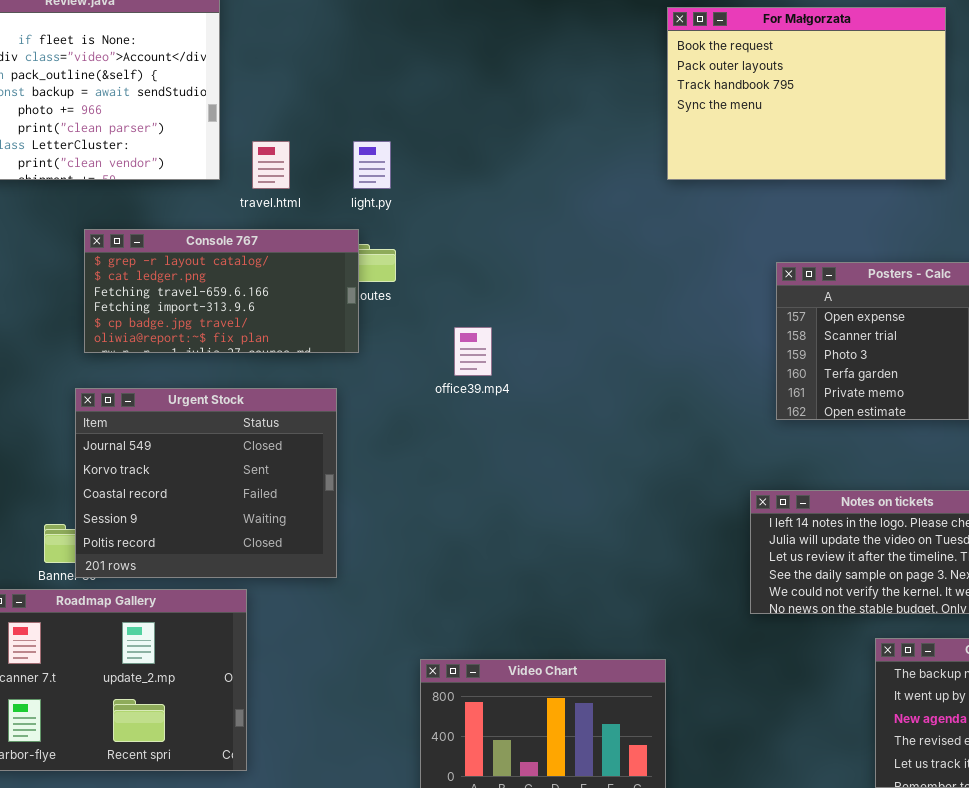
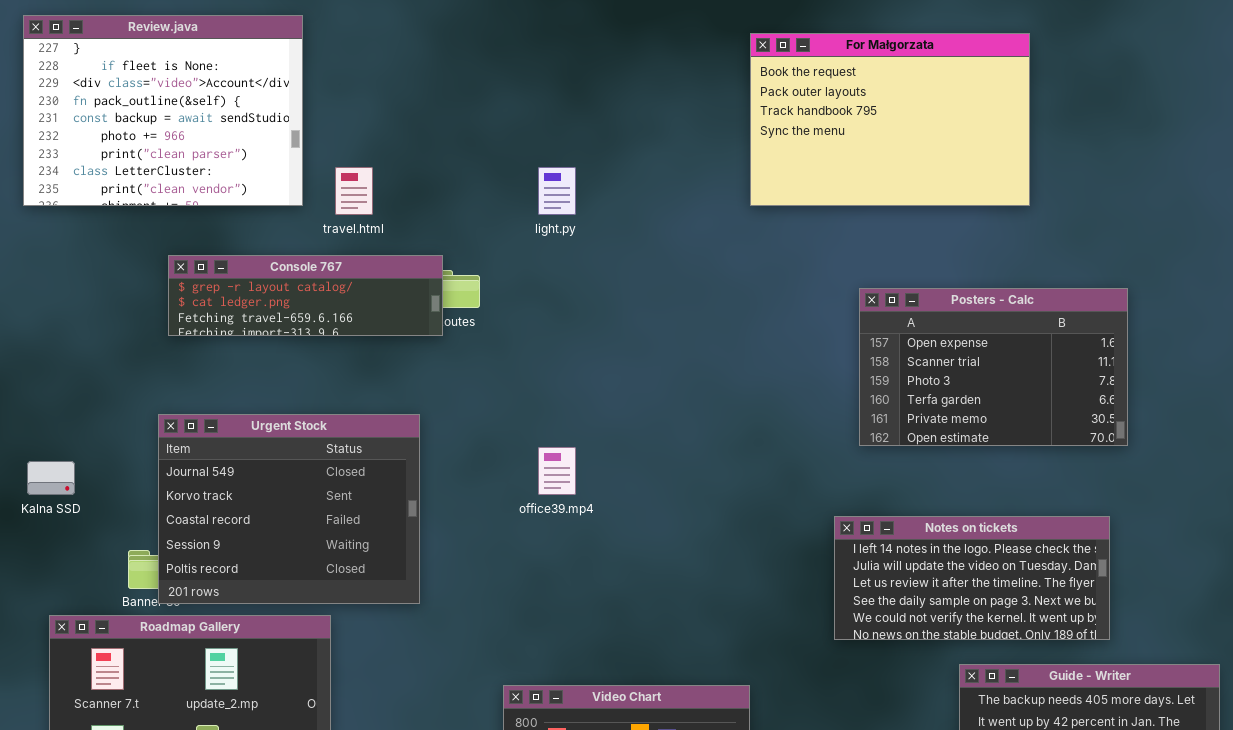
light.py: [353,141,391,189] -> [538,167,576,215], moved
Console 767: [84,229,359,353] -> [168,255,443,336], resized
office39.mp4: [454,327,492,376] -> [538,447,576,495], moved

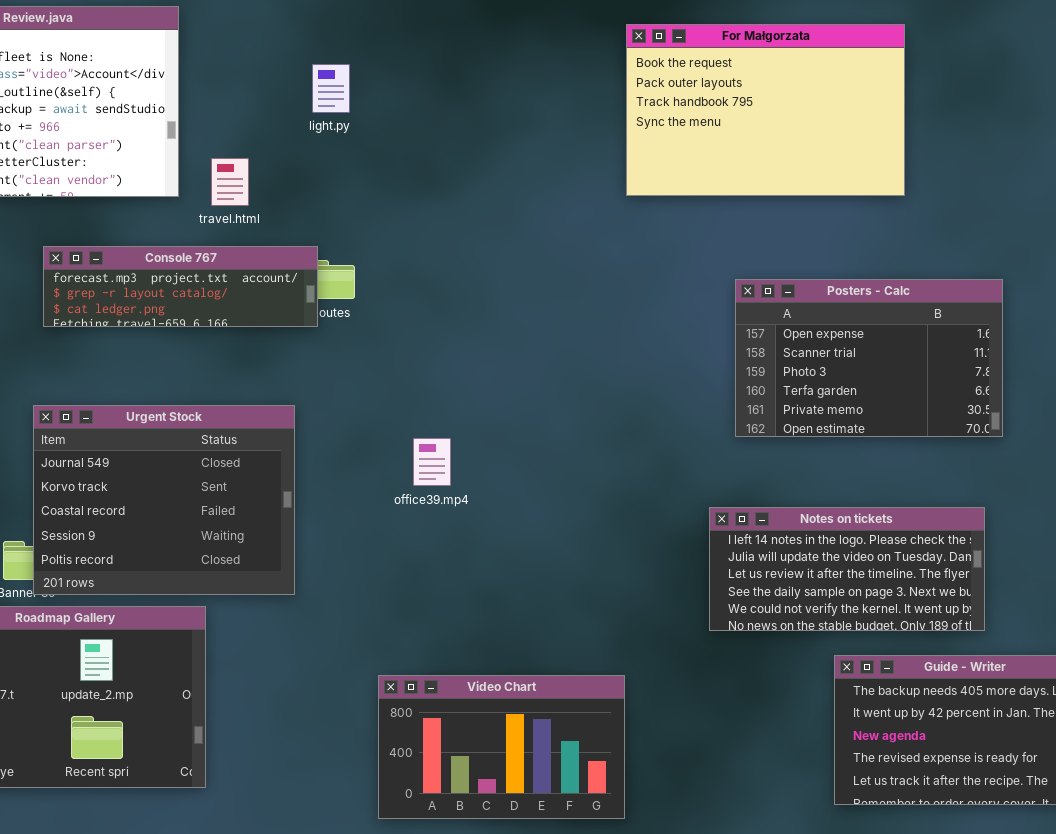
light.py: [538,167,576,215] -> [312,64,350,113], moved
Console 767: [168,255,443,336] -> [43,246,318,327], scrolled up 1 row

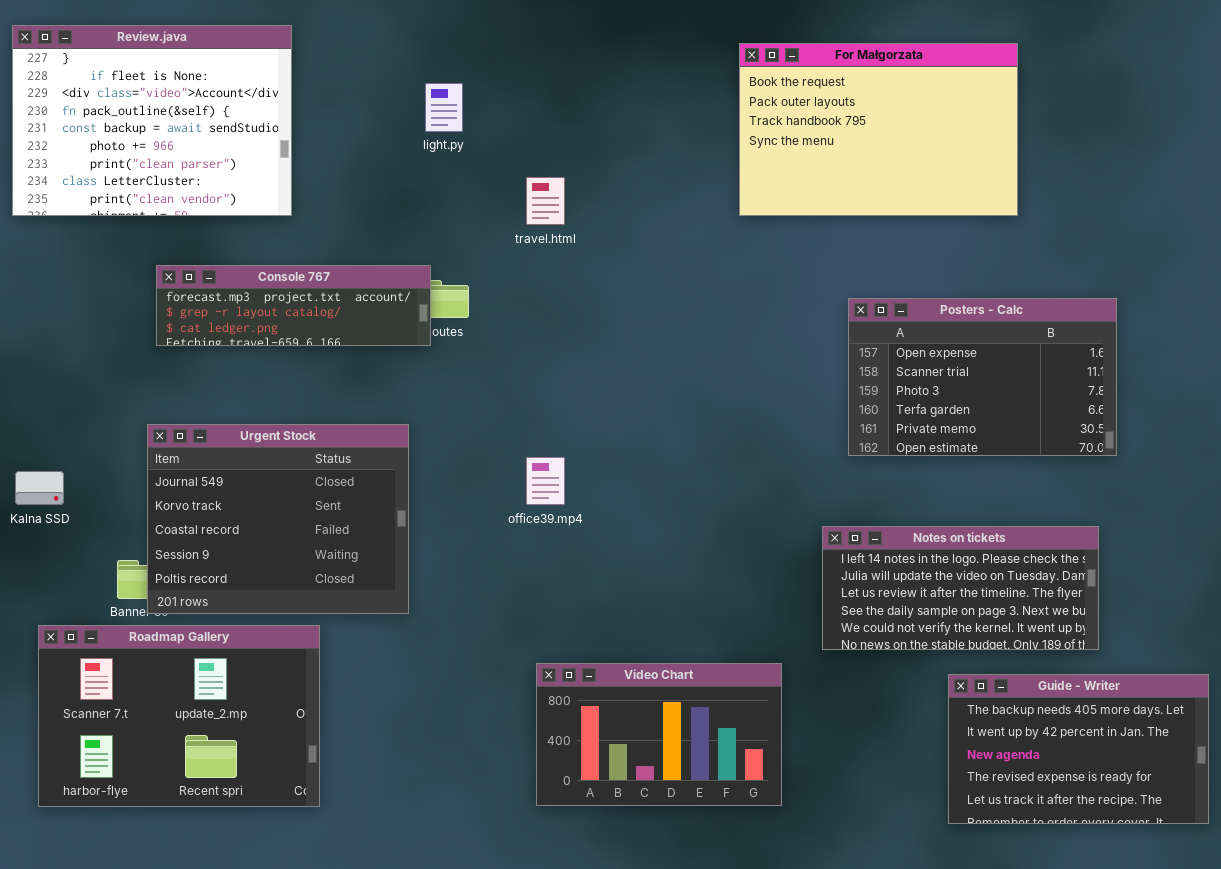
travel.html: [211,158,249,206] -> [526,177,565,225], moved
Video Chart: [378,675,625,819] -> [536,663,782,806], moved

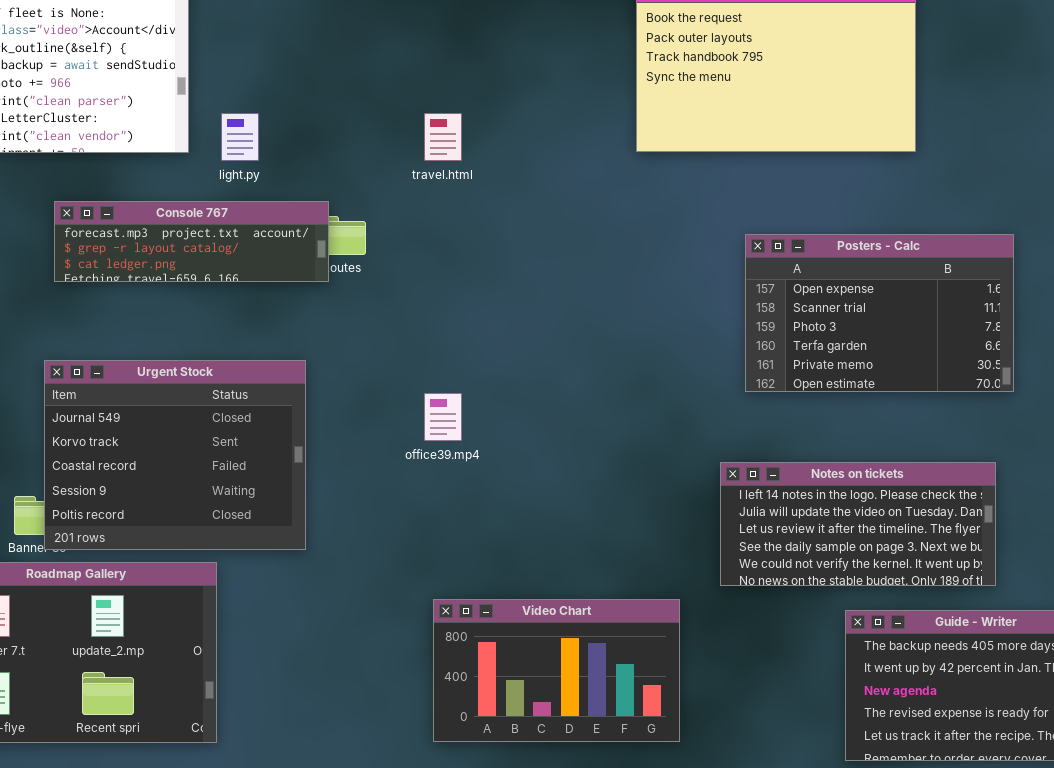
light.py: [425,83,463,132] -> [221,113,259,161], moved

